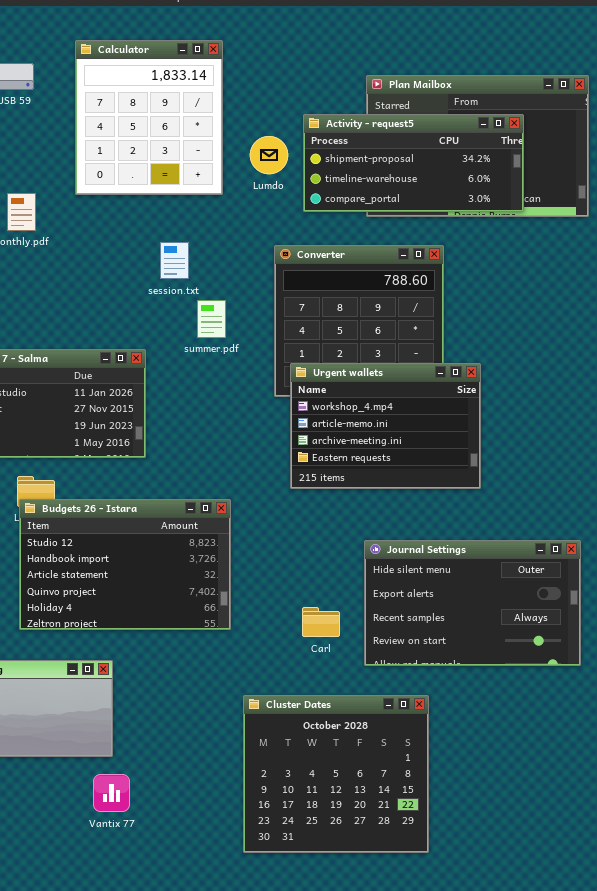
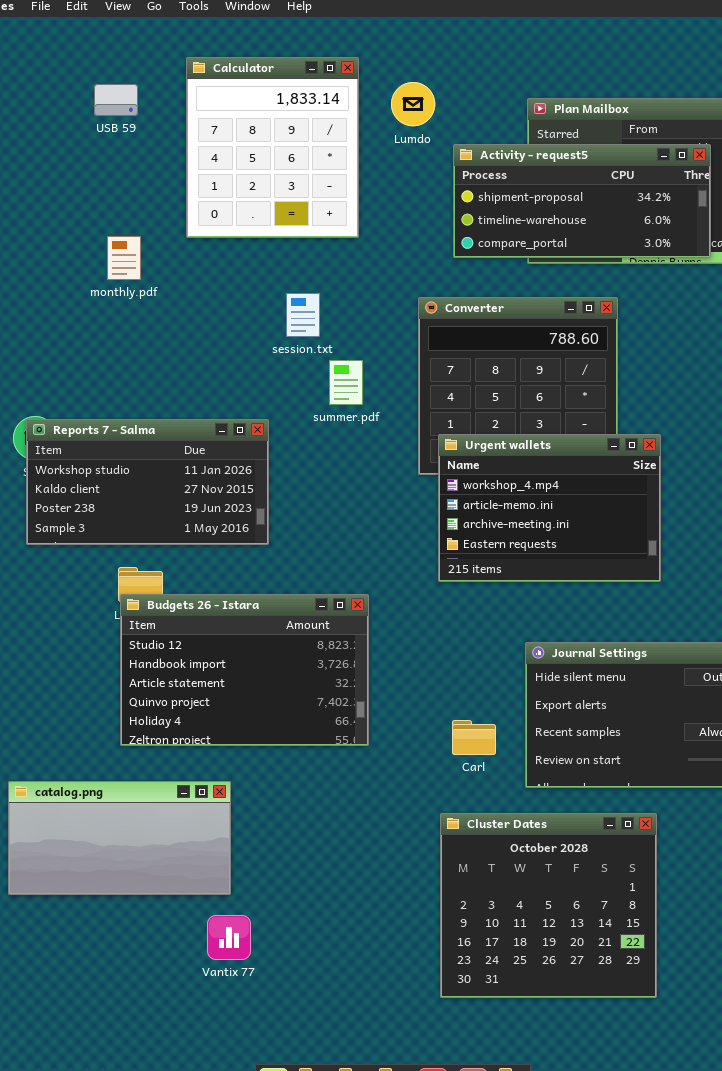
Lumdo: [250,136,288,174] -> [391,82,435,126], moved
Cluster Dates: [243,695,429,853] -> [440,813,657,998], moved

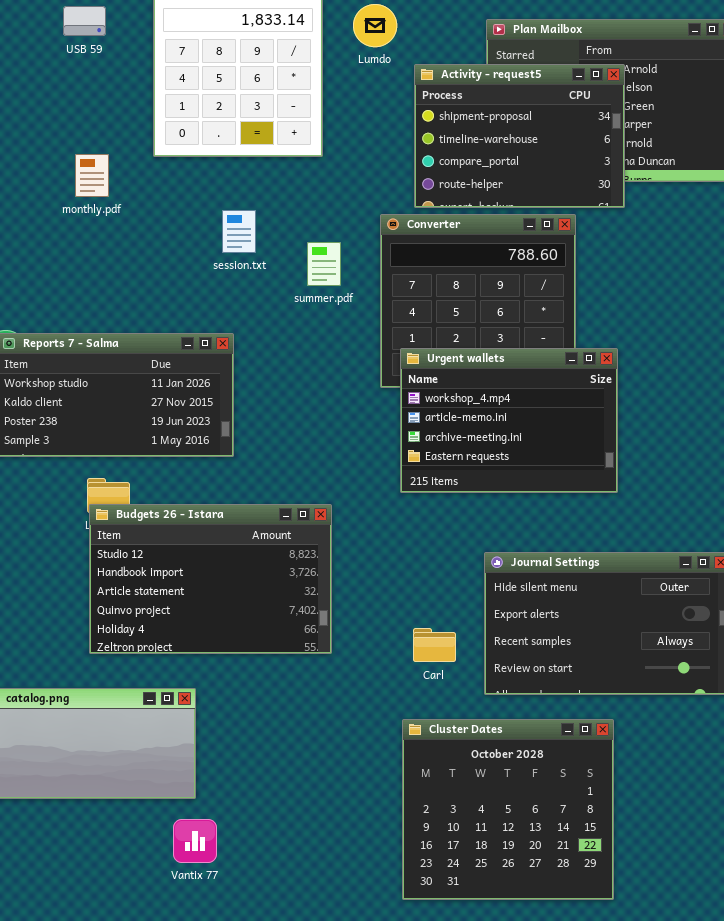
Activity - request5: [453,144,711,258] -> [414,64,625,208], resized
session.txt: [286,293,320,337] -> [222,210,256,253], moved
summer.pdf: [329,360,363,405] -> [307,242,341,286], moved

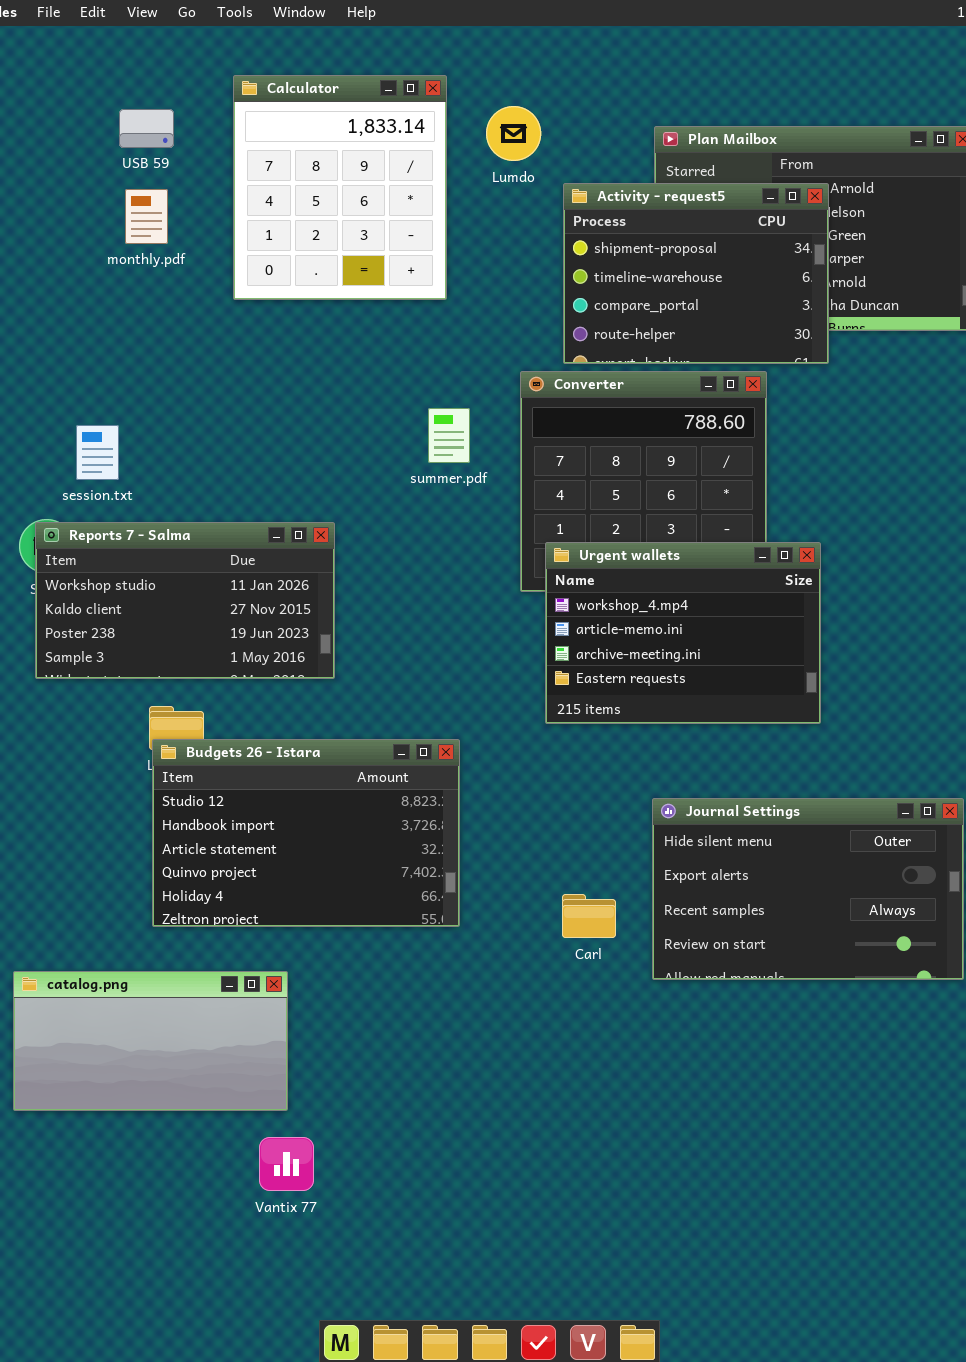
monthly.pdf: [75,154,109,197] -> [125,189,168,244], moved
session.txt: [222,210,256,253] -> [76,425,119,480], moved
Cluster Dates: [402,719,614,900] -> none, closed

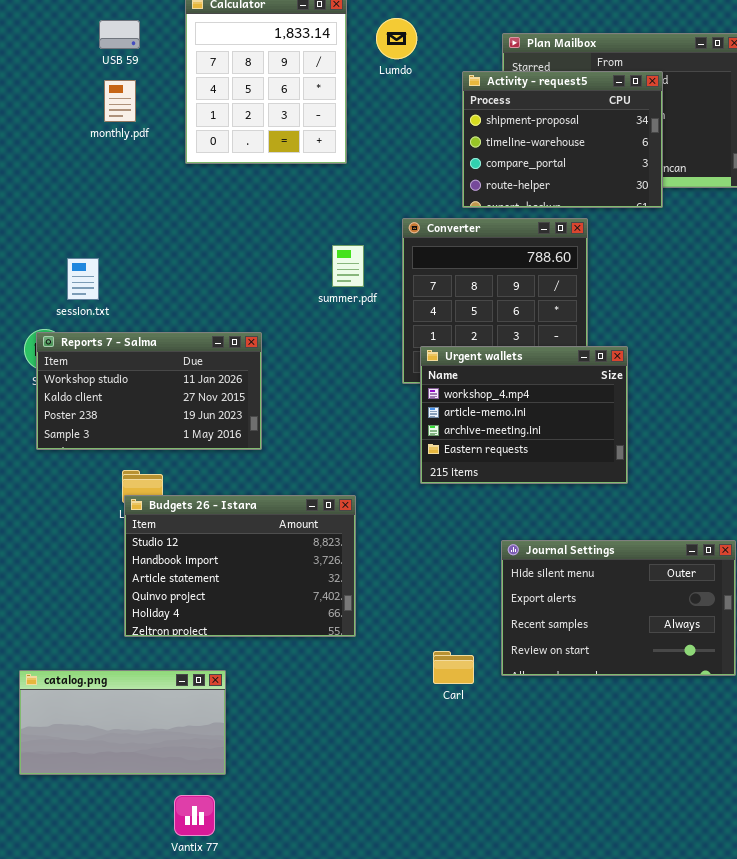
Activity - request5: [563,183,829,364] -> [462,71,663,208], moved
Carl: [562,894,616,938] -> [433,651,474,684], moved
Vantix 77: [259,1137,314,1191] -> [174,795,215,836], moved

